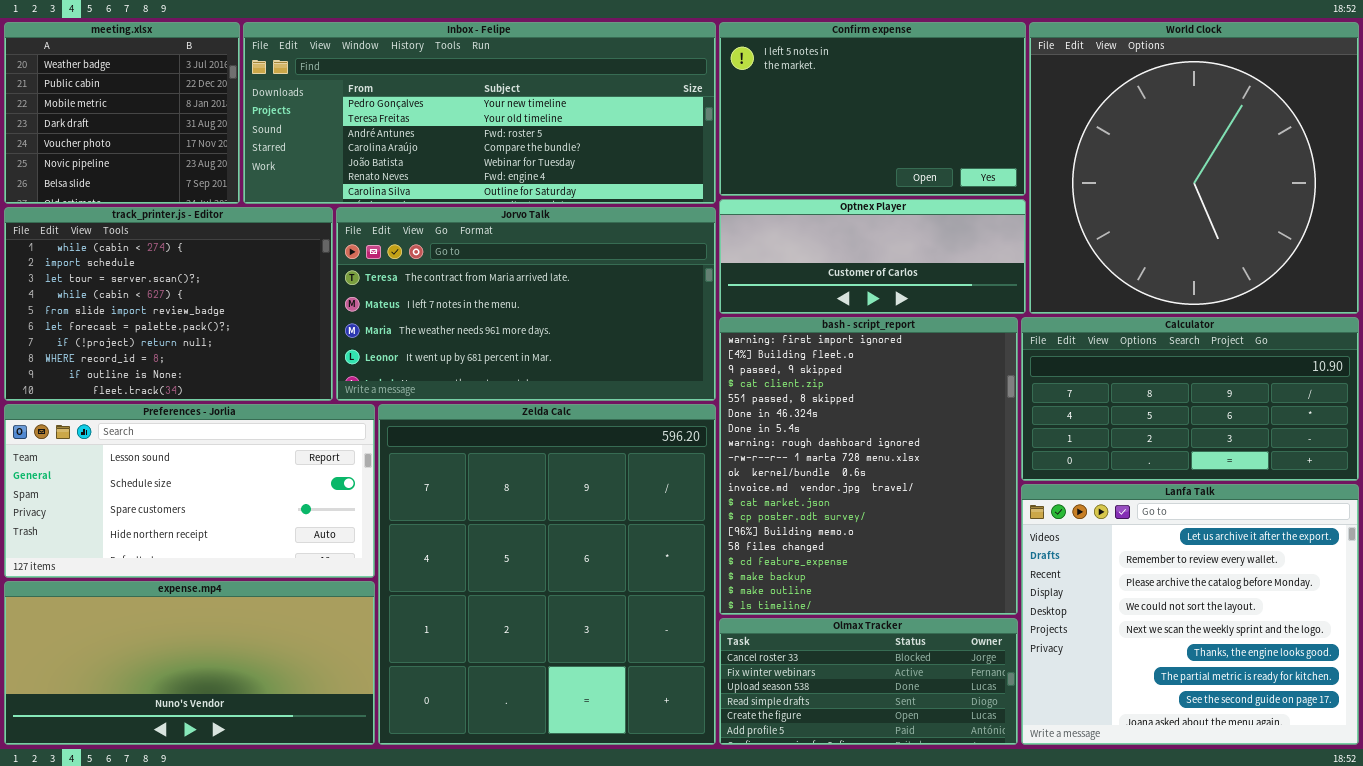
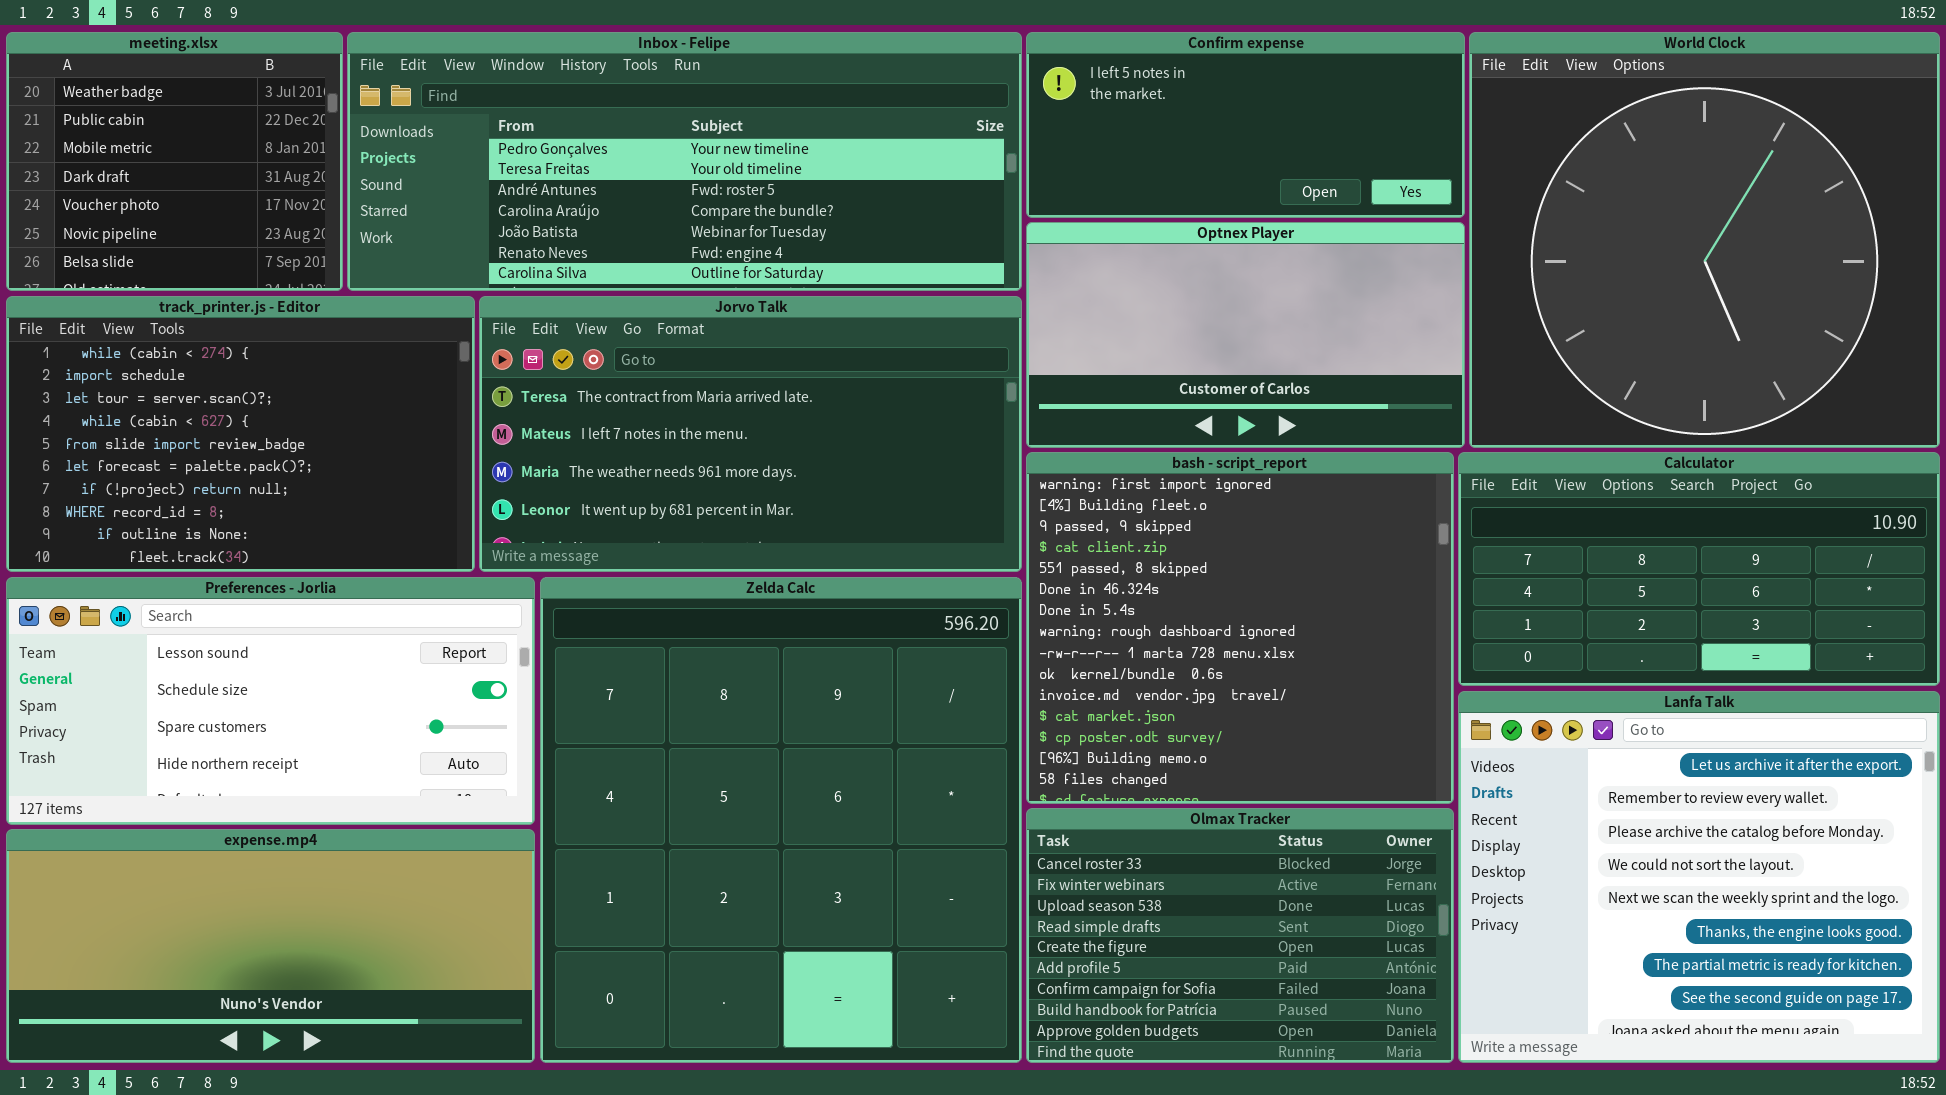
Confirm expense: [719,22,1026,196] -> [1026,32,1465,218], resized
Optnex Player: [719,199,1026,314] -> [1026,222,1465,448], resized
bash - script_report: [719,317,1018,615] -> [1026,452,1454,804], resized
Olmax Tracker: [719,618,1018,745] -> [1026,808,1454,1063], resized

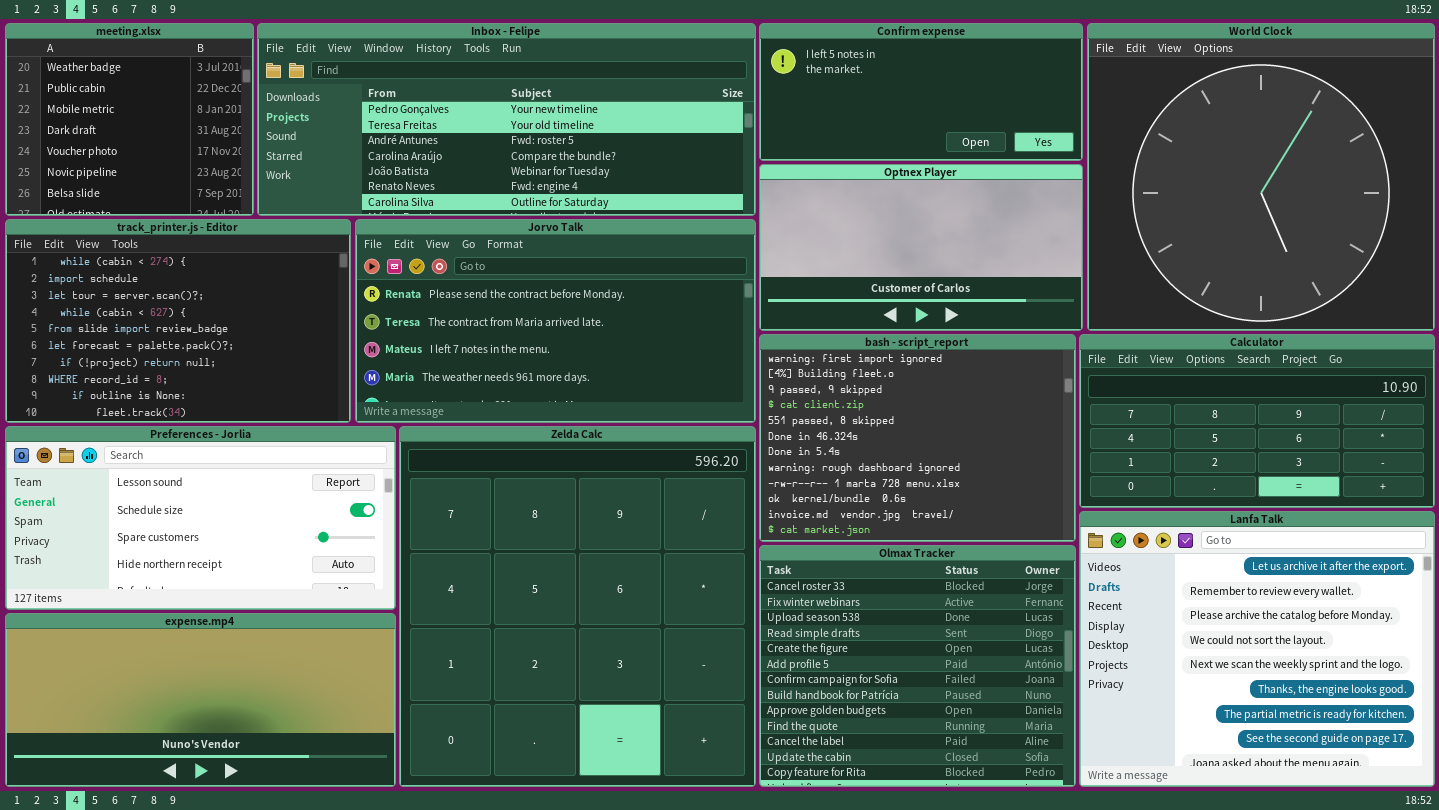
Jorvo Talk: [479,296,1022,572] -> [355,219,756,423], scrolled up 1 row
bash - script_report: [1026,452,1454,804] -> [759,334,1076,542], resized
Olmax Tracker: [1026,808,1454,1063] -> [759,545,1076,787], resized

